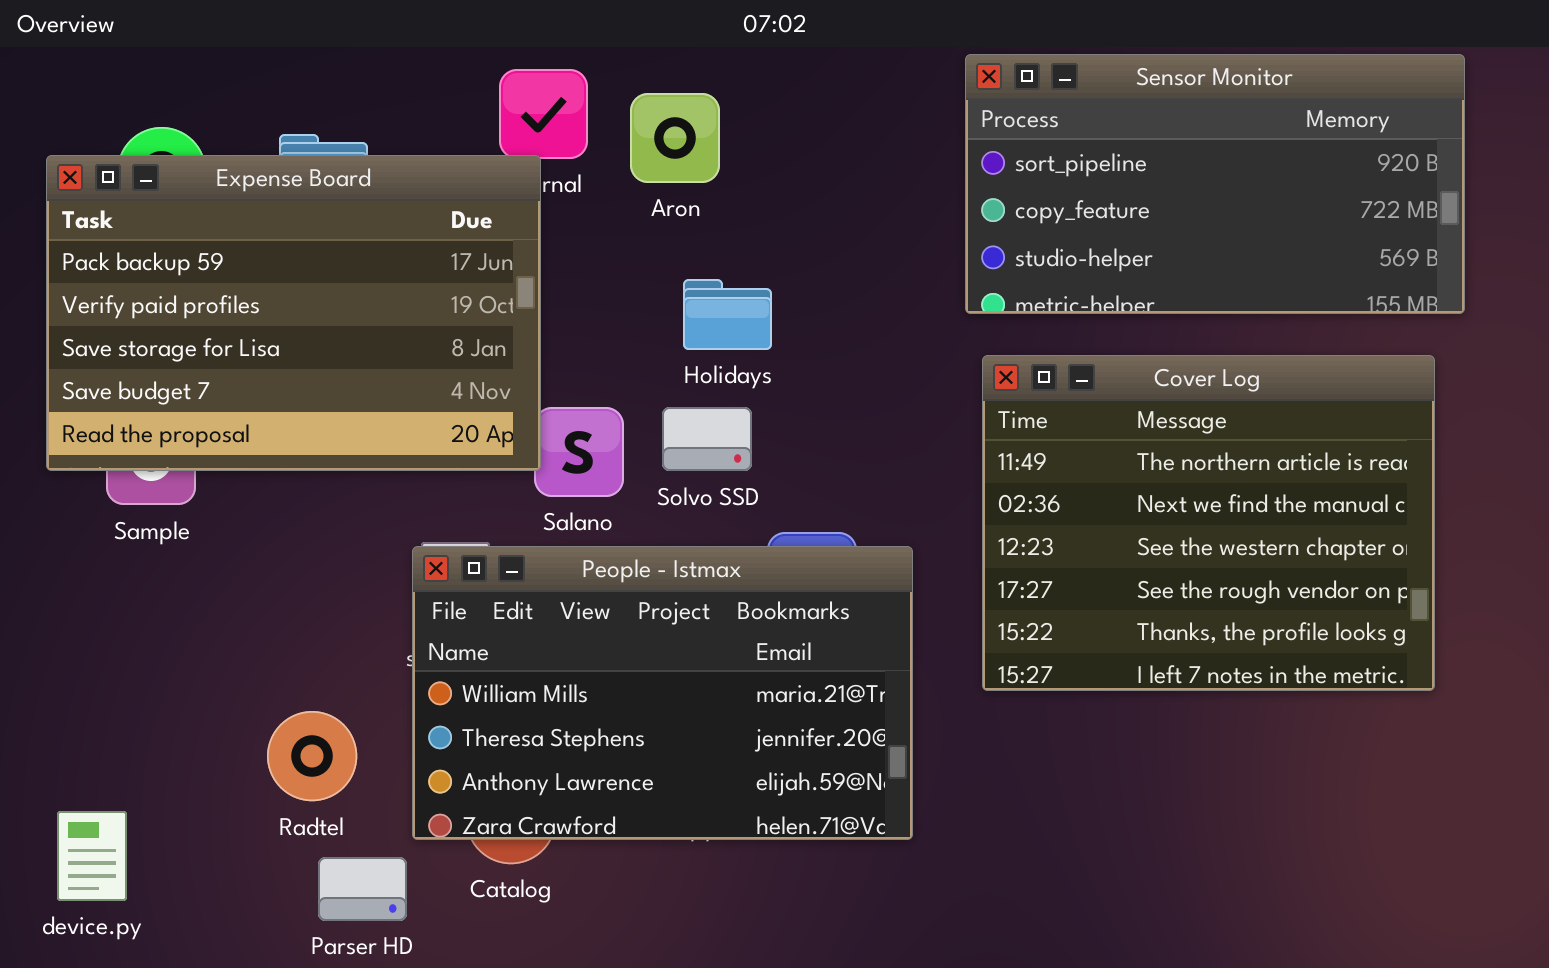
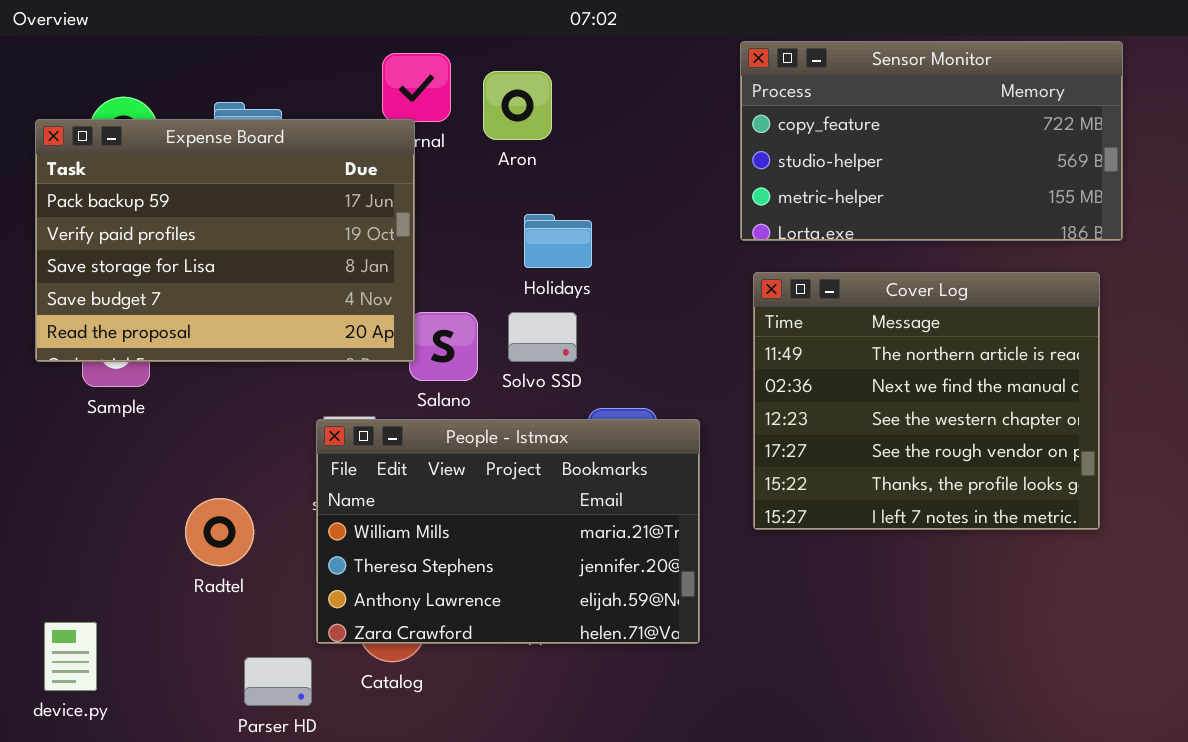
Sensor Monitor: [965,54,1465,314] -> [740,41,1123,241], scrolled down 1 row
Radtel: [267,711,357,801] -> [185,498,254,566], moved

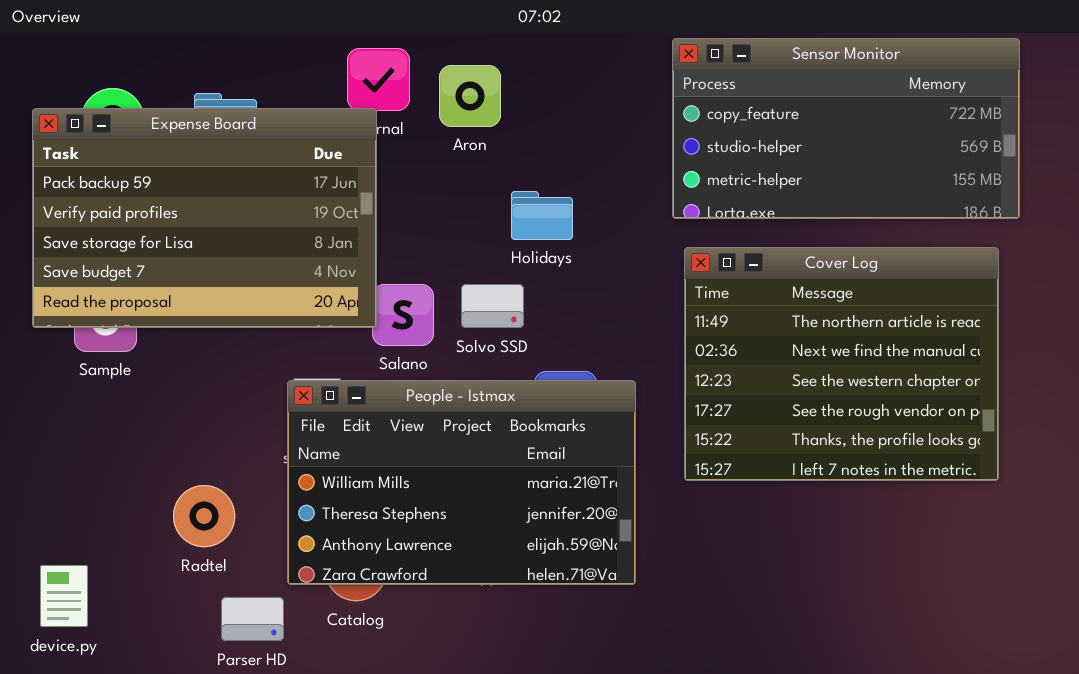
Holidays: [524,214,592,268] -> [511,191,573,240], moved
Radtel: [185,498,254,566] -> [173,485,235,547], moved

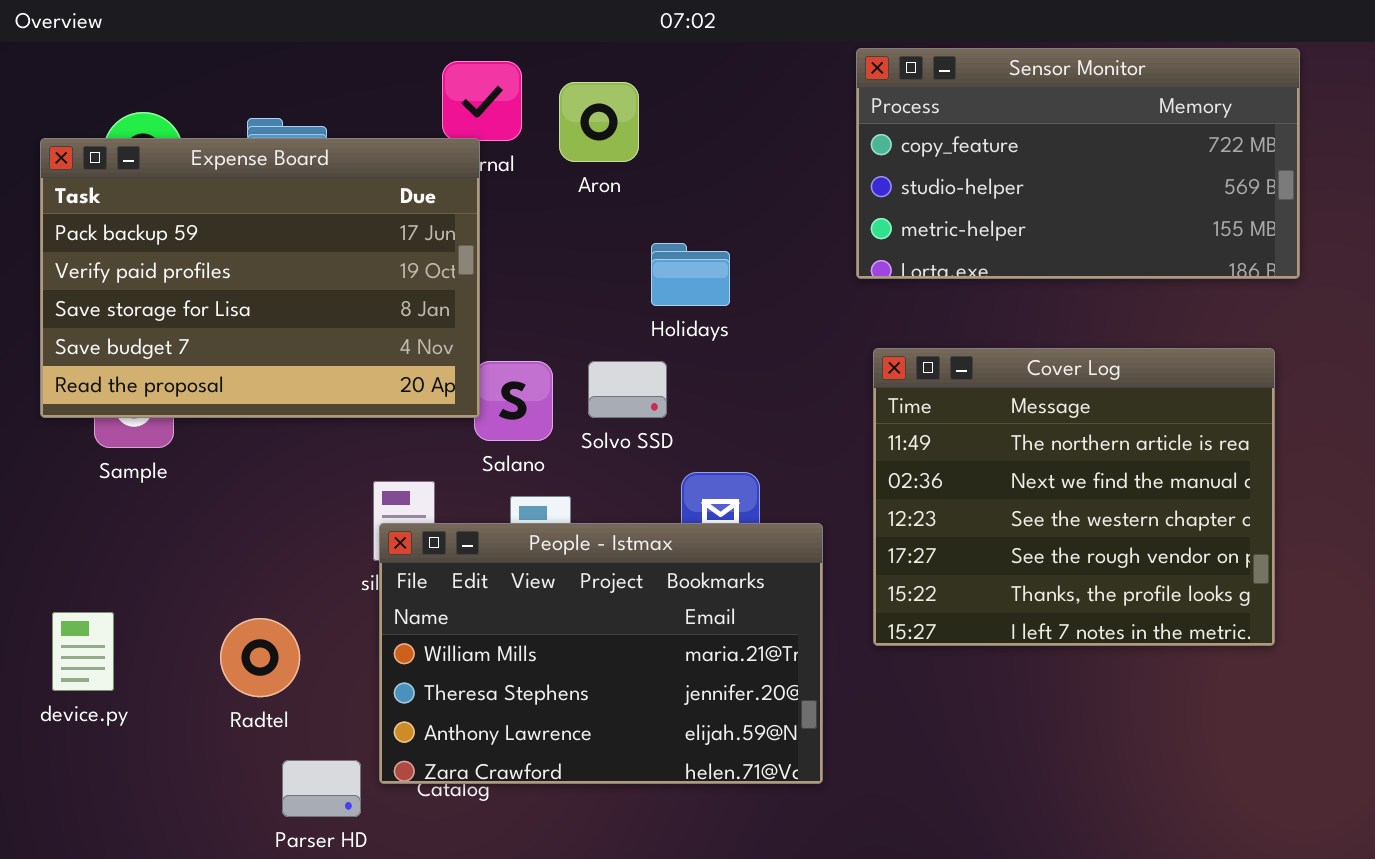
Cover Log: [684,247,999,481] -> [873,348,1275,646], moved
People - Istmax: [287,380,636,585] -> [379,523,823,784], moved
device.py: [40,565,88,627] -> [52,612,114,691], moved

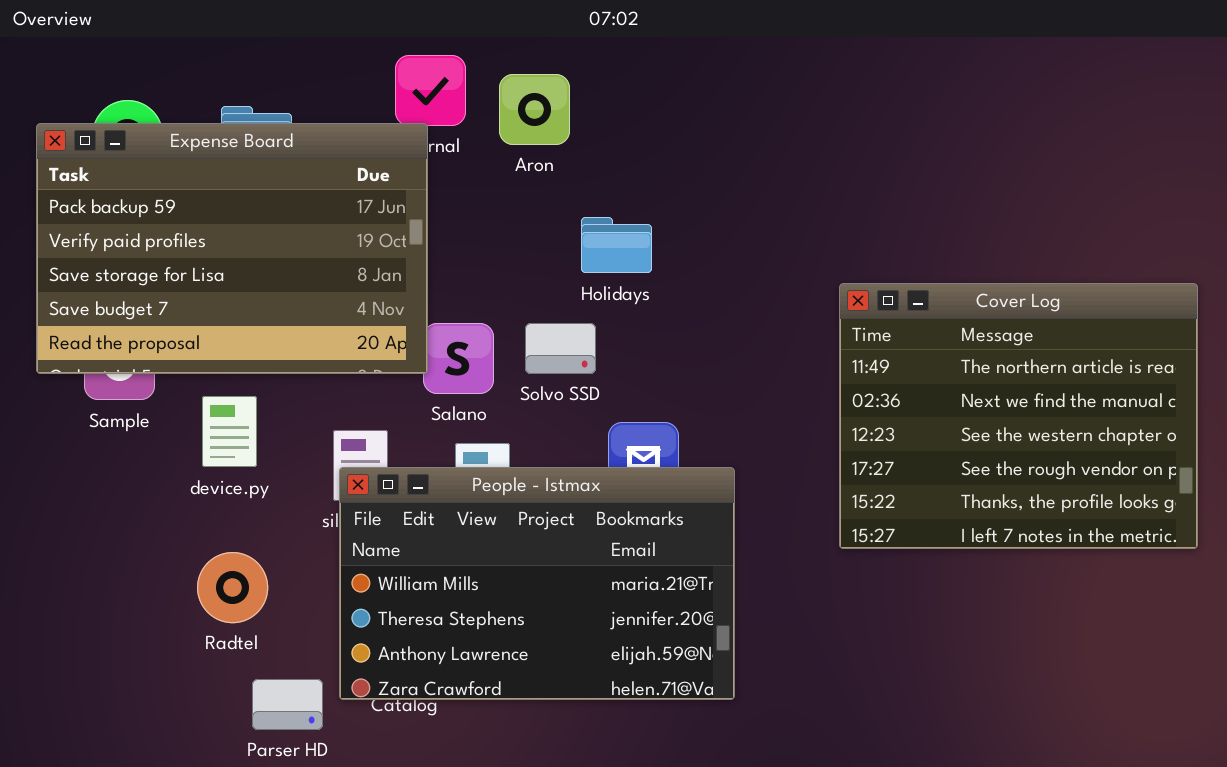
Sensor Monitor: [856,48,1300,279] -> none, closed
Cover Log: [873,348,1275,646] -> [839,283,1198,549], moved
device.py: [52,612,114,691] -> [202,396,257,467], moved

